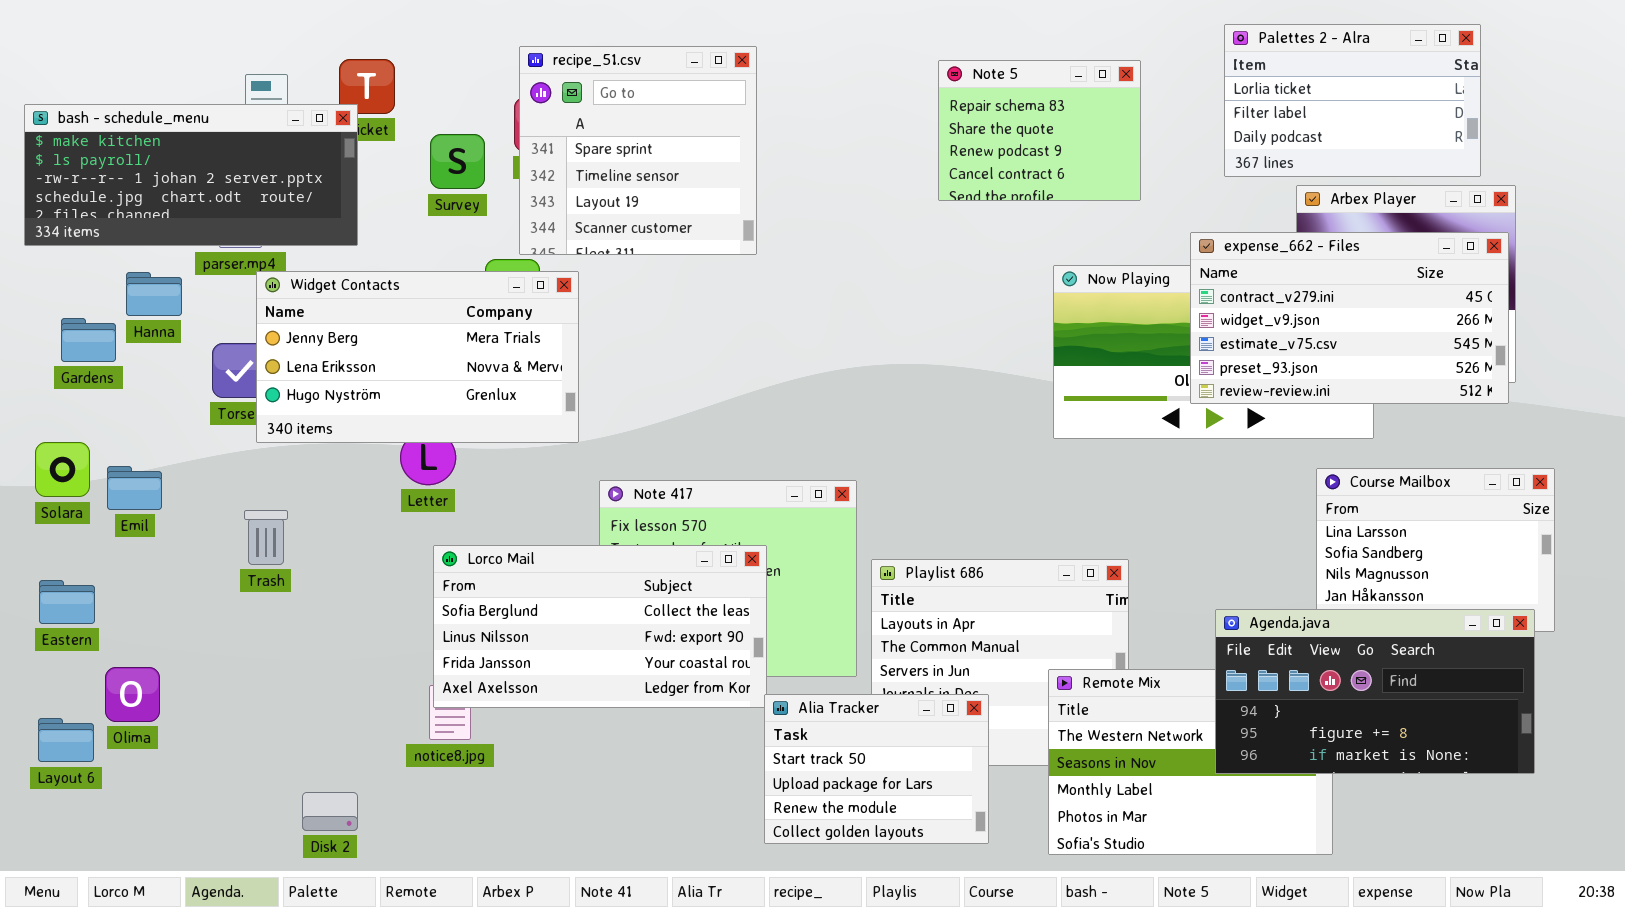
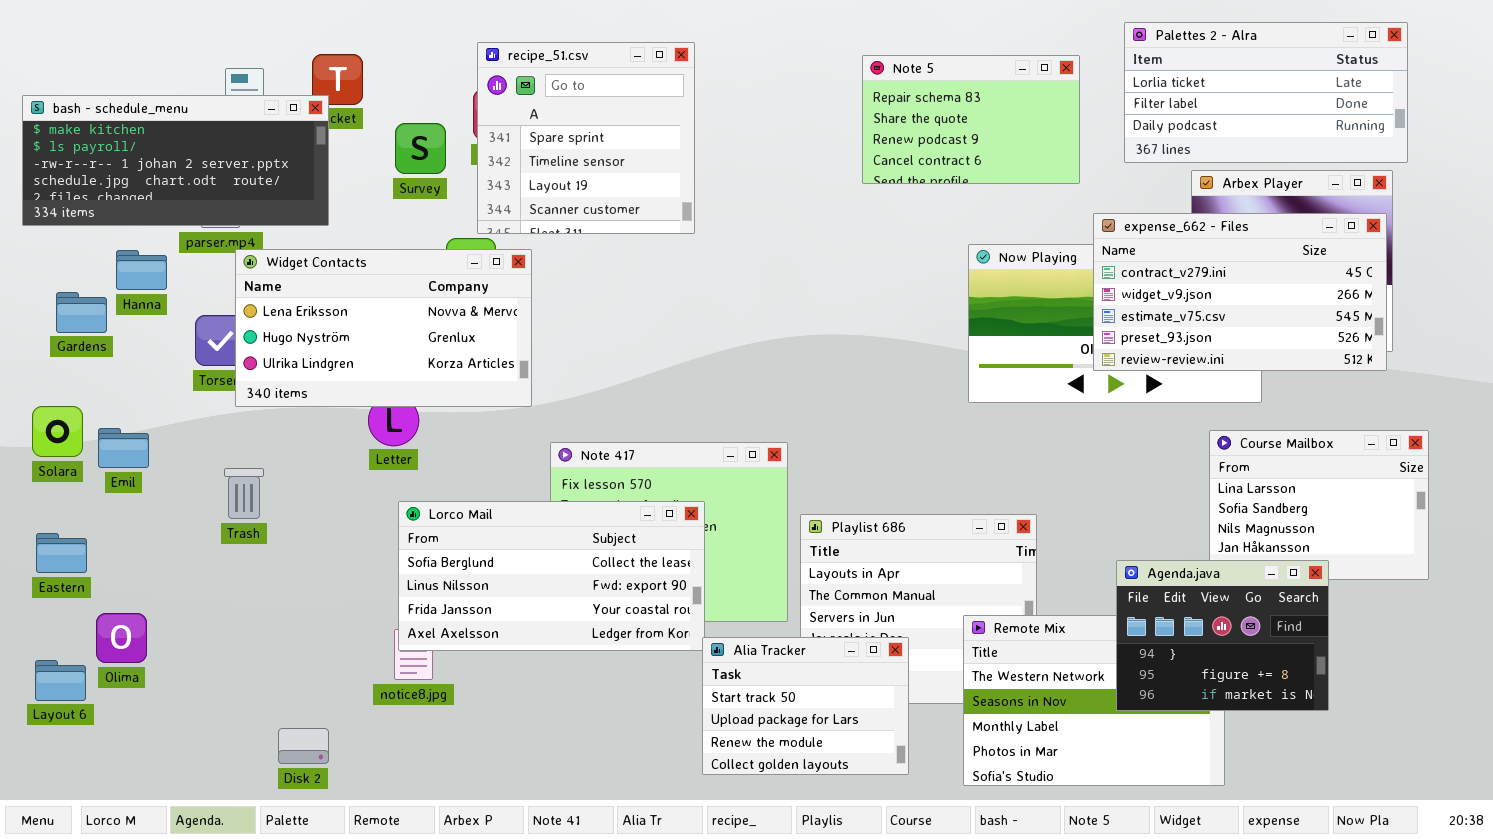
Palettes 2 - Alra: [1224,24,1481,177] -> [1124,22,1408,163], resized
Note 5: [938,60,1141,201] -> [862,55,1080,184], resized
Widget Contacts: [256,271,579,443] -> [235,249,532,407], scrolled down 1 row
Agenda.java: [1215,609,1535,774] -> [1116,560,1329,711], resized

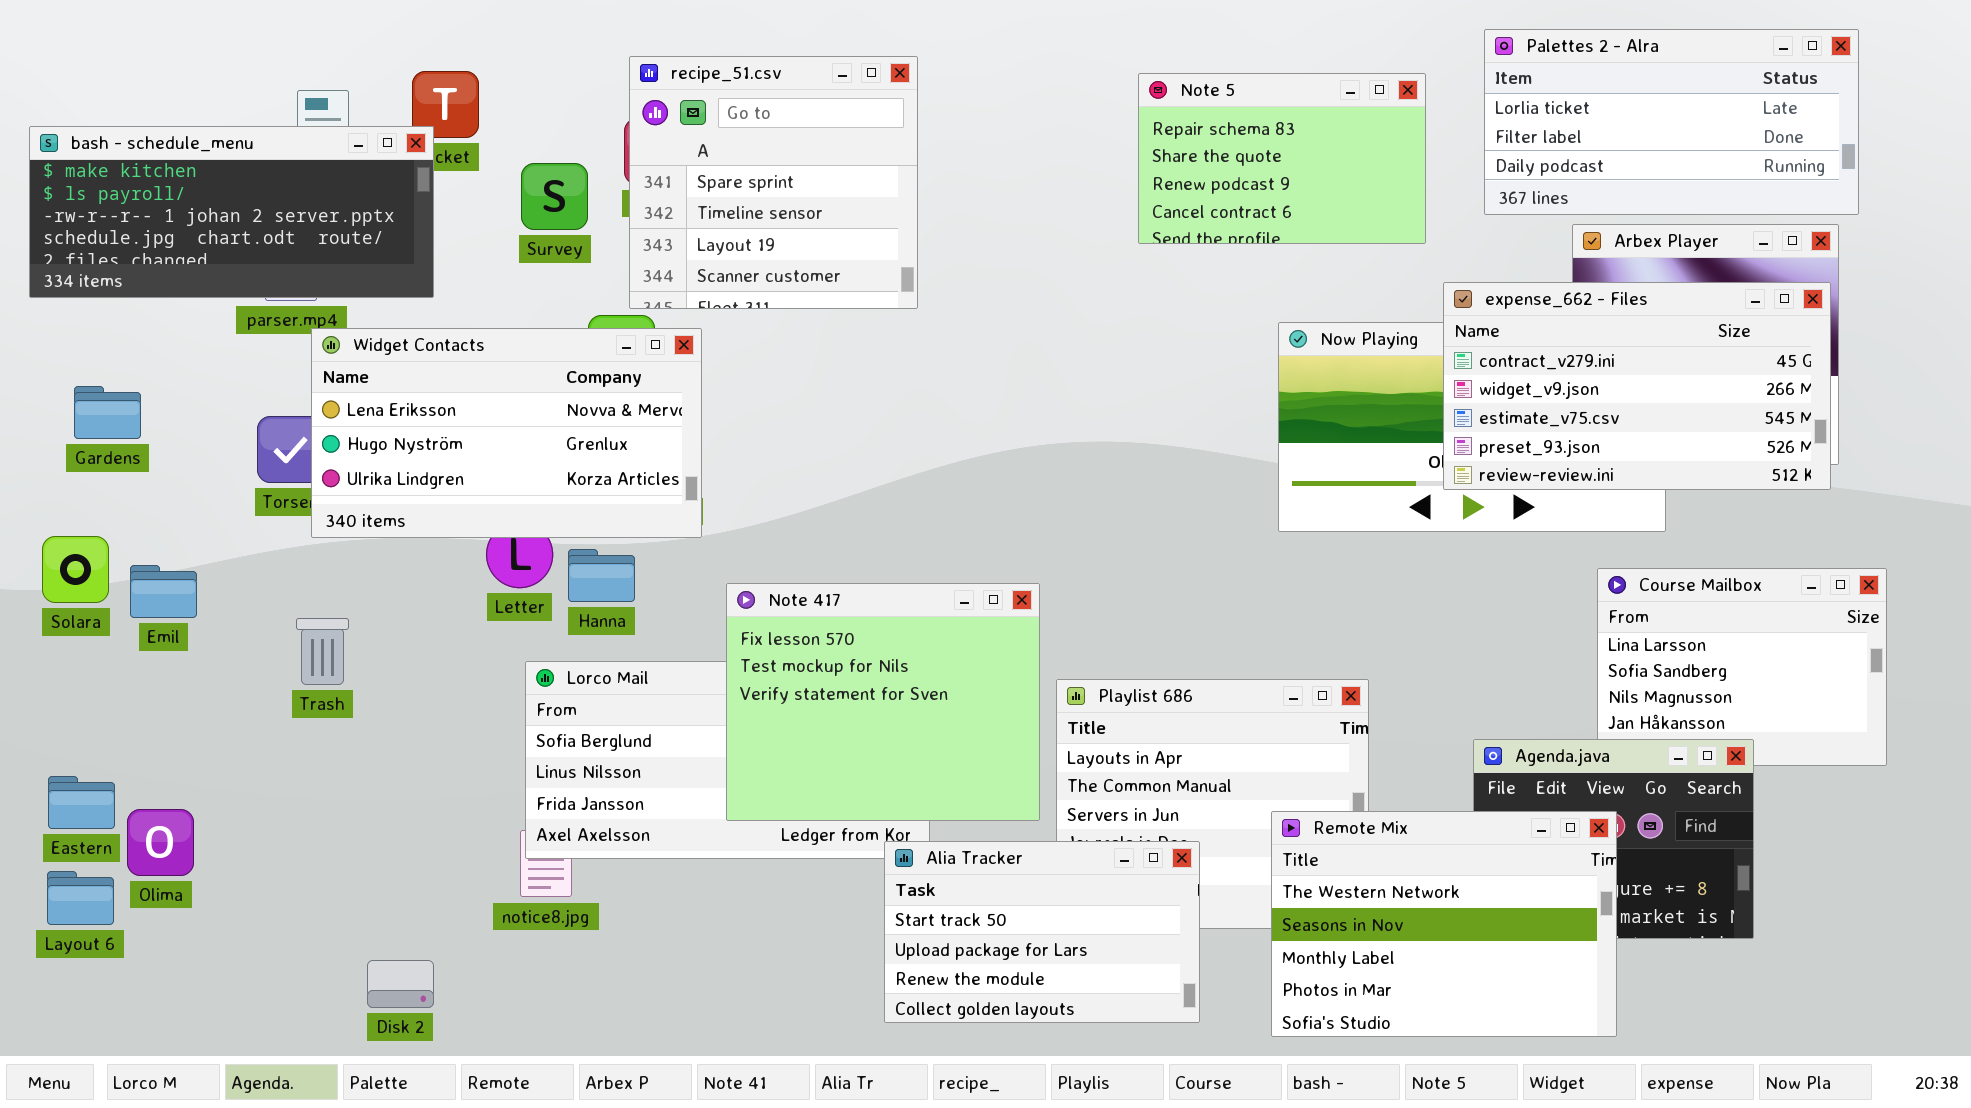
Hanna: [116,250,167,290] -> [568,549,635,602], moved
Note 417: [550,442,788,622] -> [726,583,1040,821], raised
Eastern: [36,533,87,573] -> [48,776,115,829], moved
Remote Mix: [963,615,1225,786] -> [1271,811,1617,1037], raised
Alia Tracker: [702,637,909,775] -> [884,841,1200,1023], resized

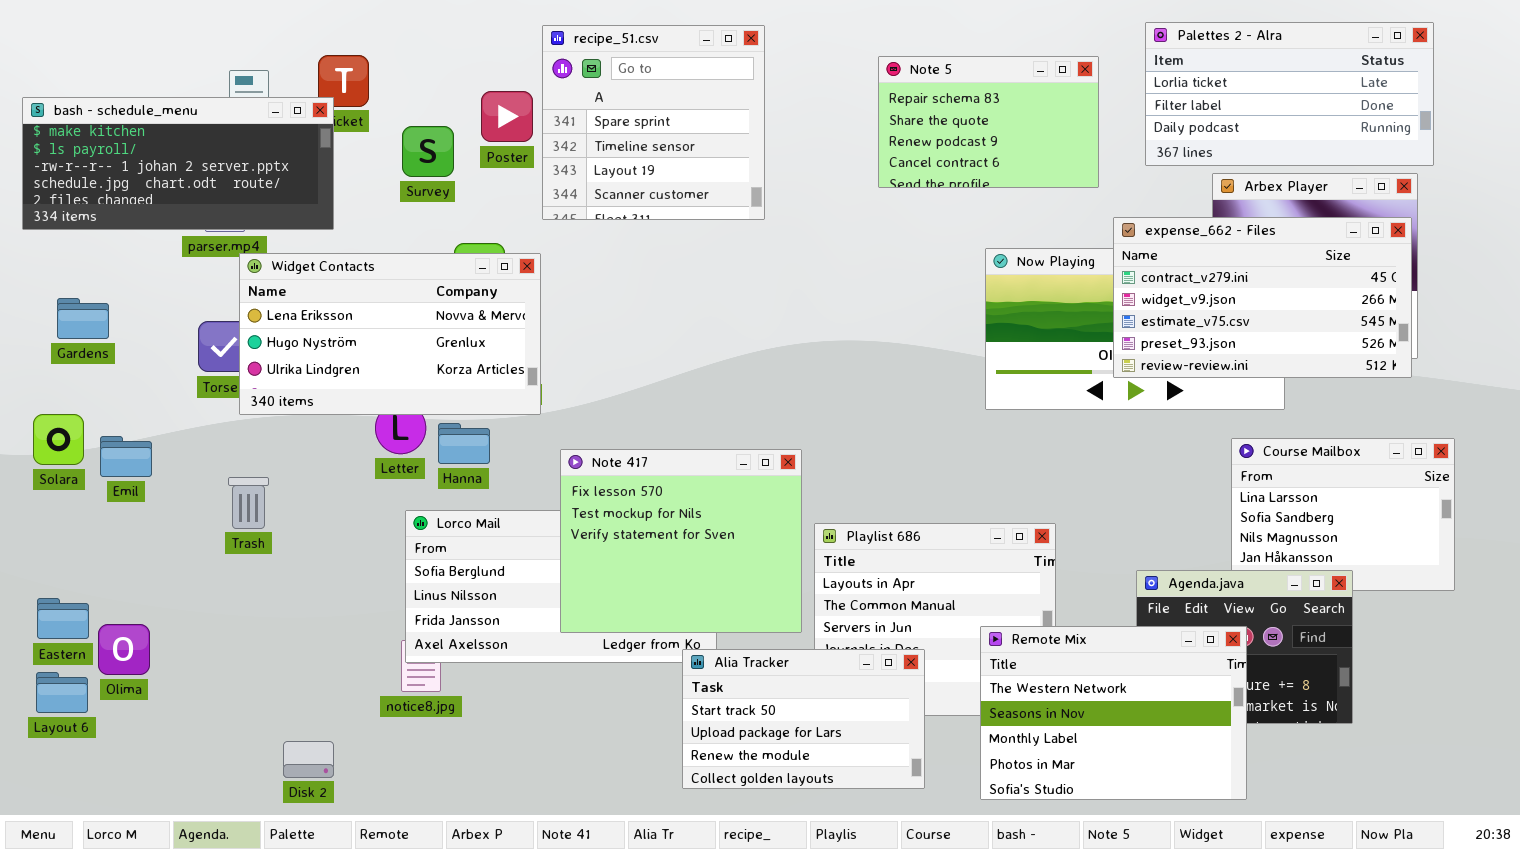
recipe_51.csv: [629,56,918,309] -> [542,25,765,220], moved

